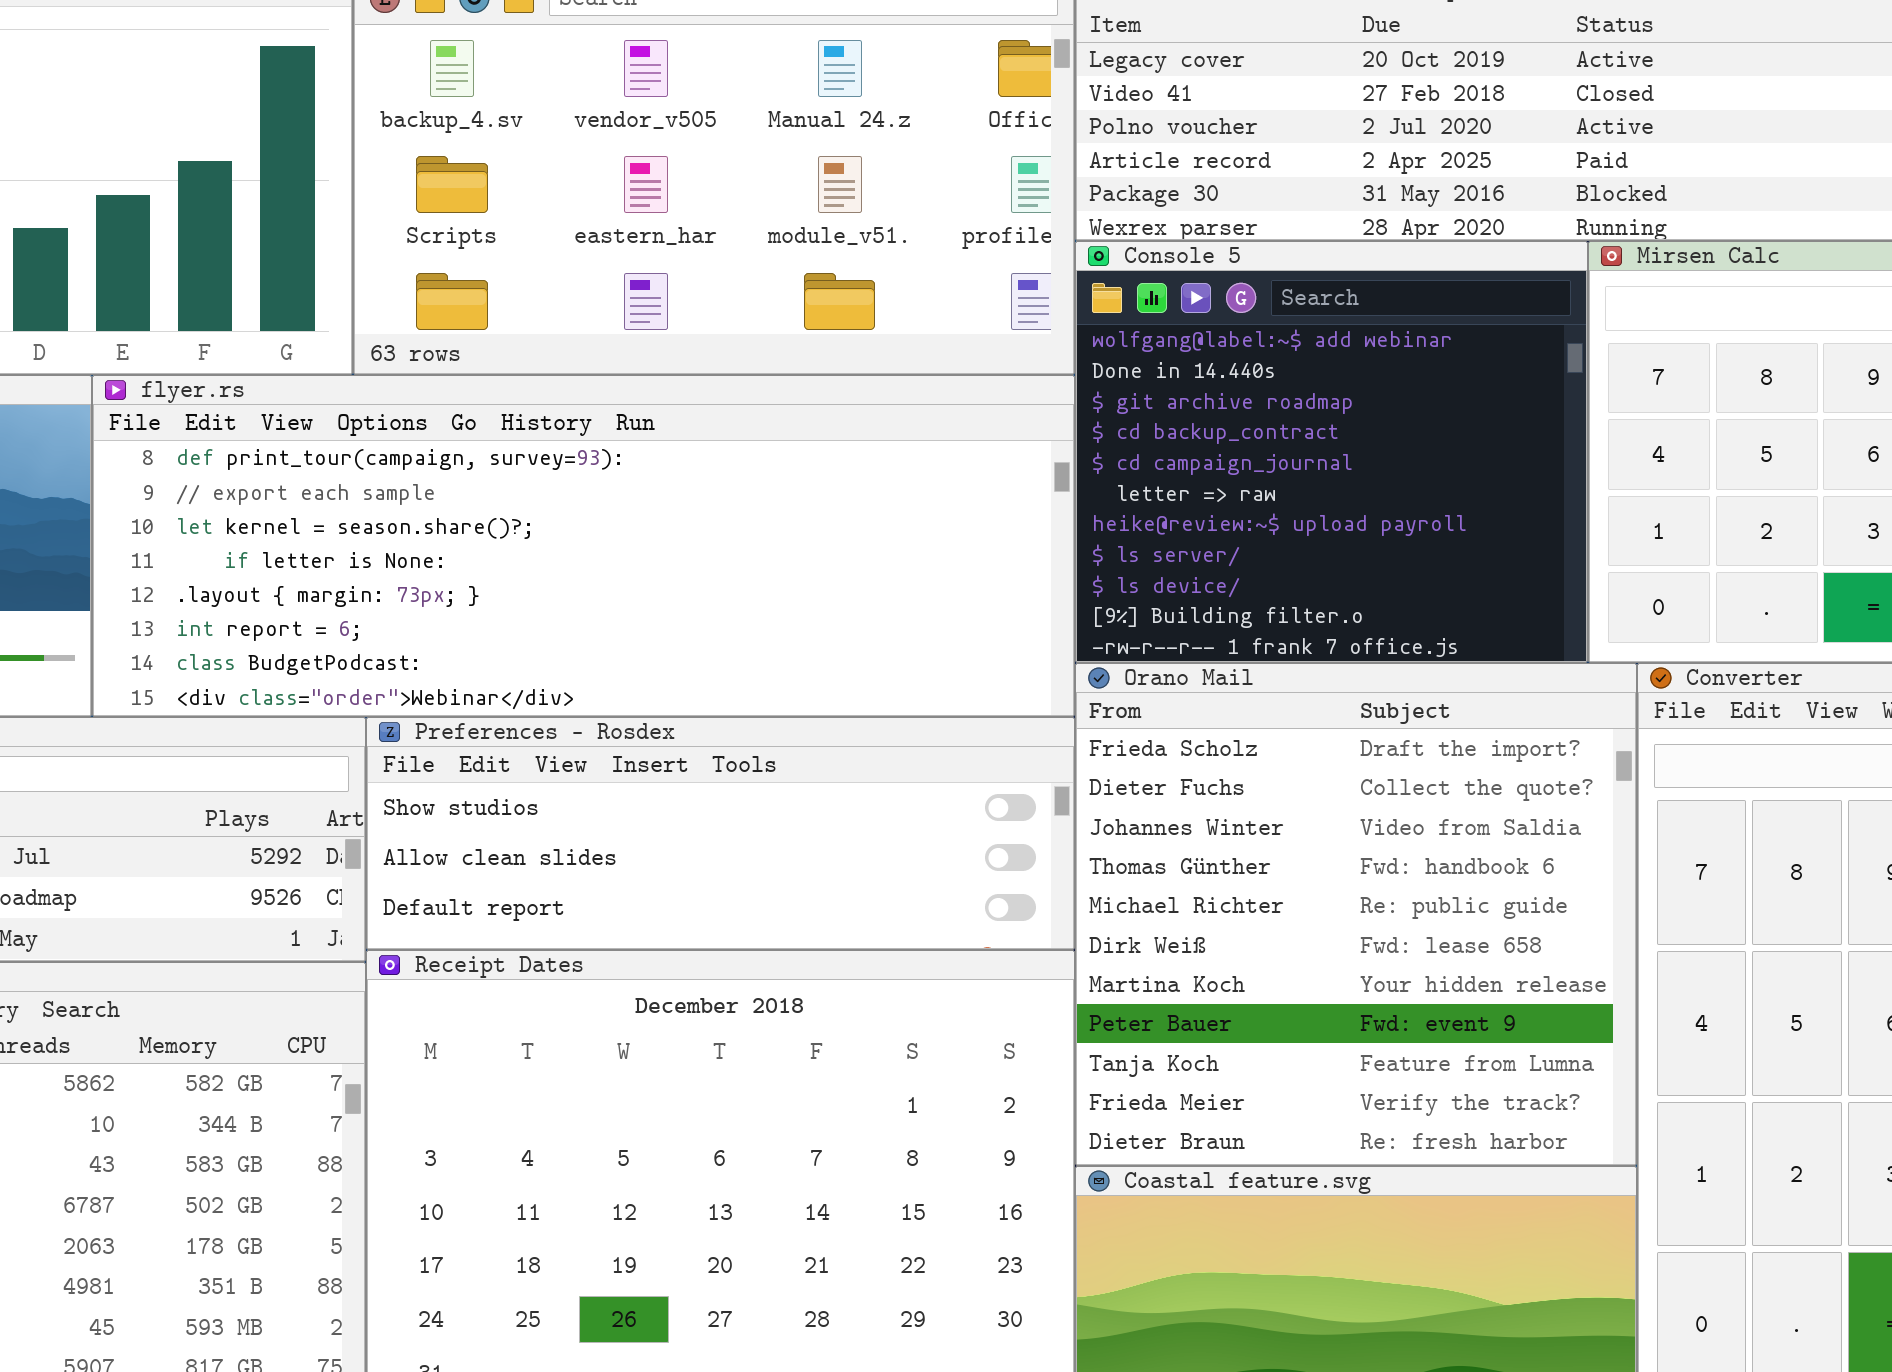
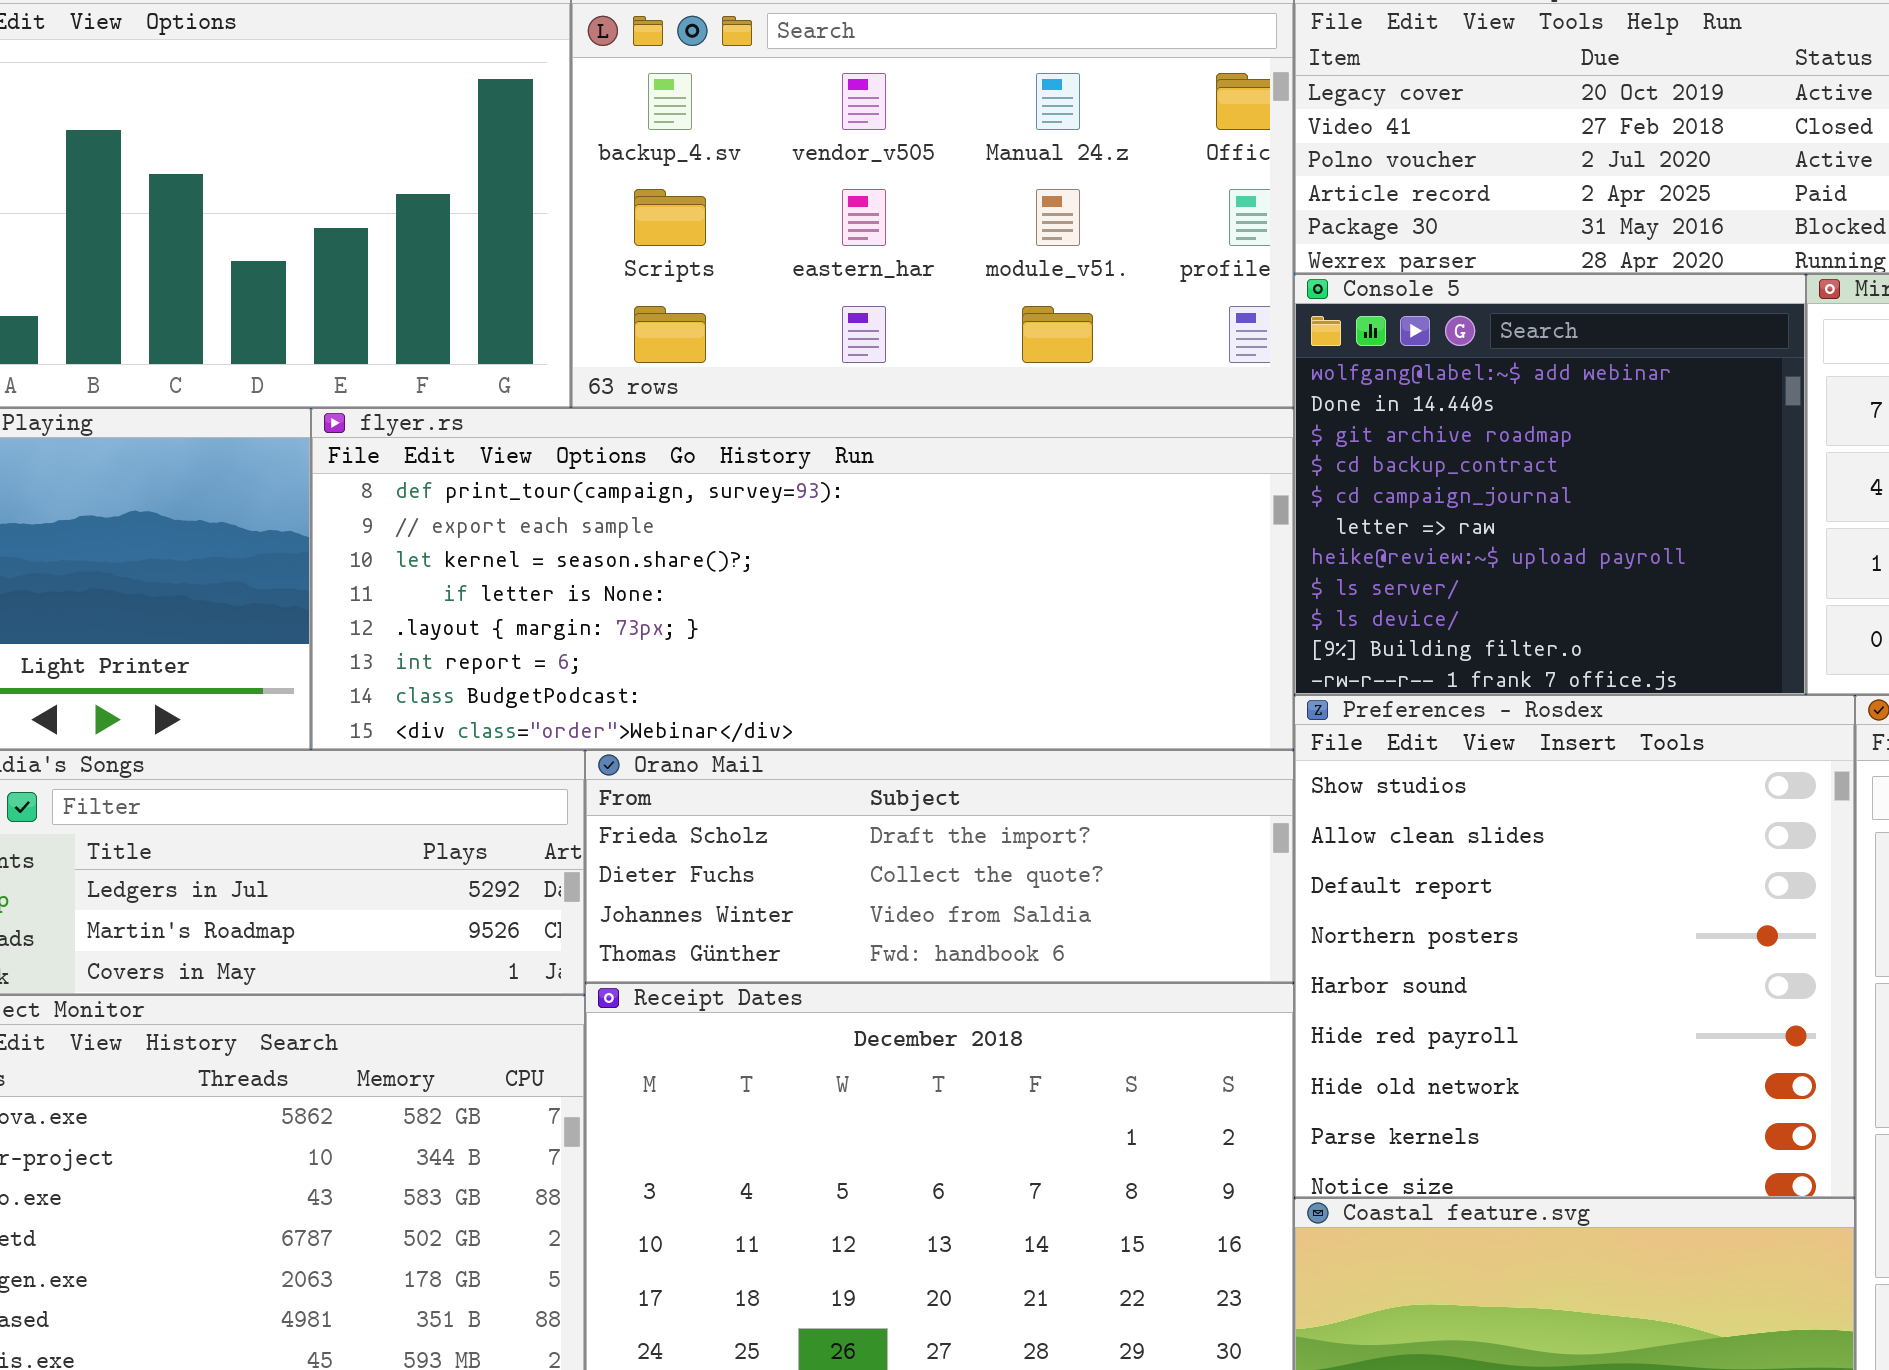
Orano Mail: [1075,663,1637,1166] -> [585,750,1294,983], moved, resized
Preferences - Rosdex: [366,717,1075,950] -> [1294,695,1855,1198], moved, resized

